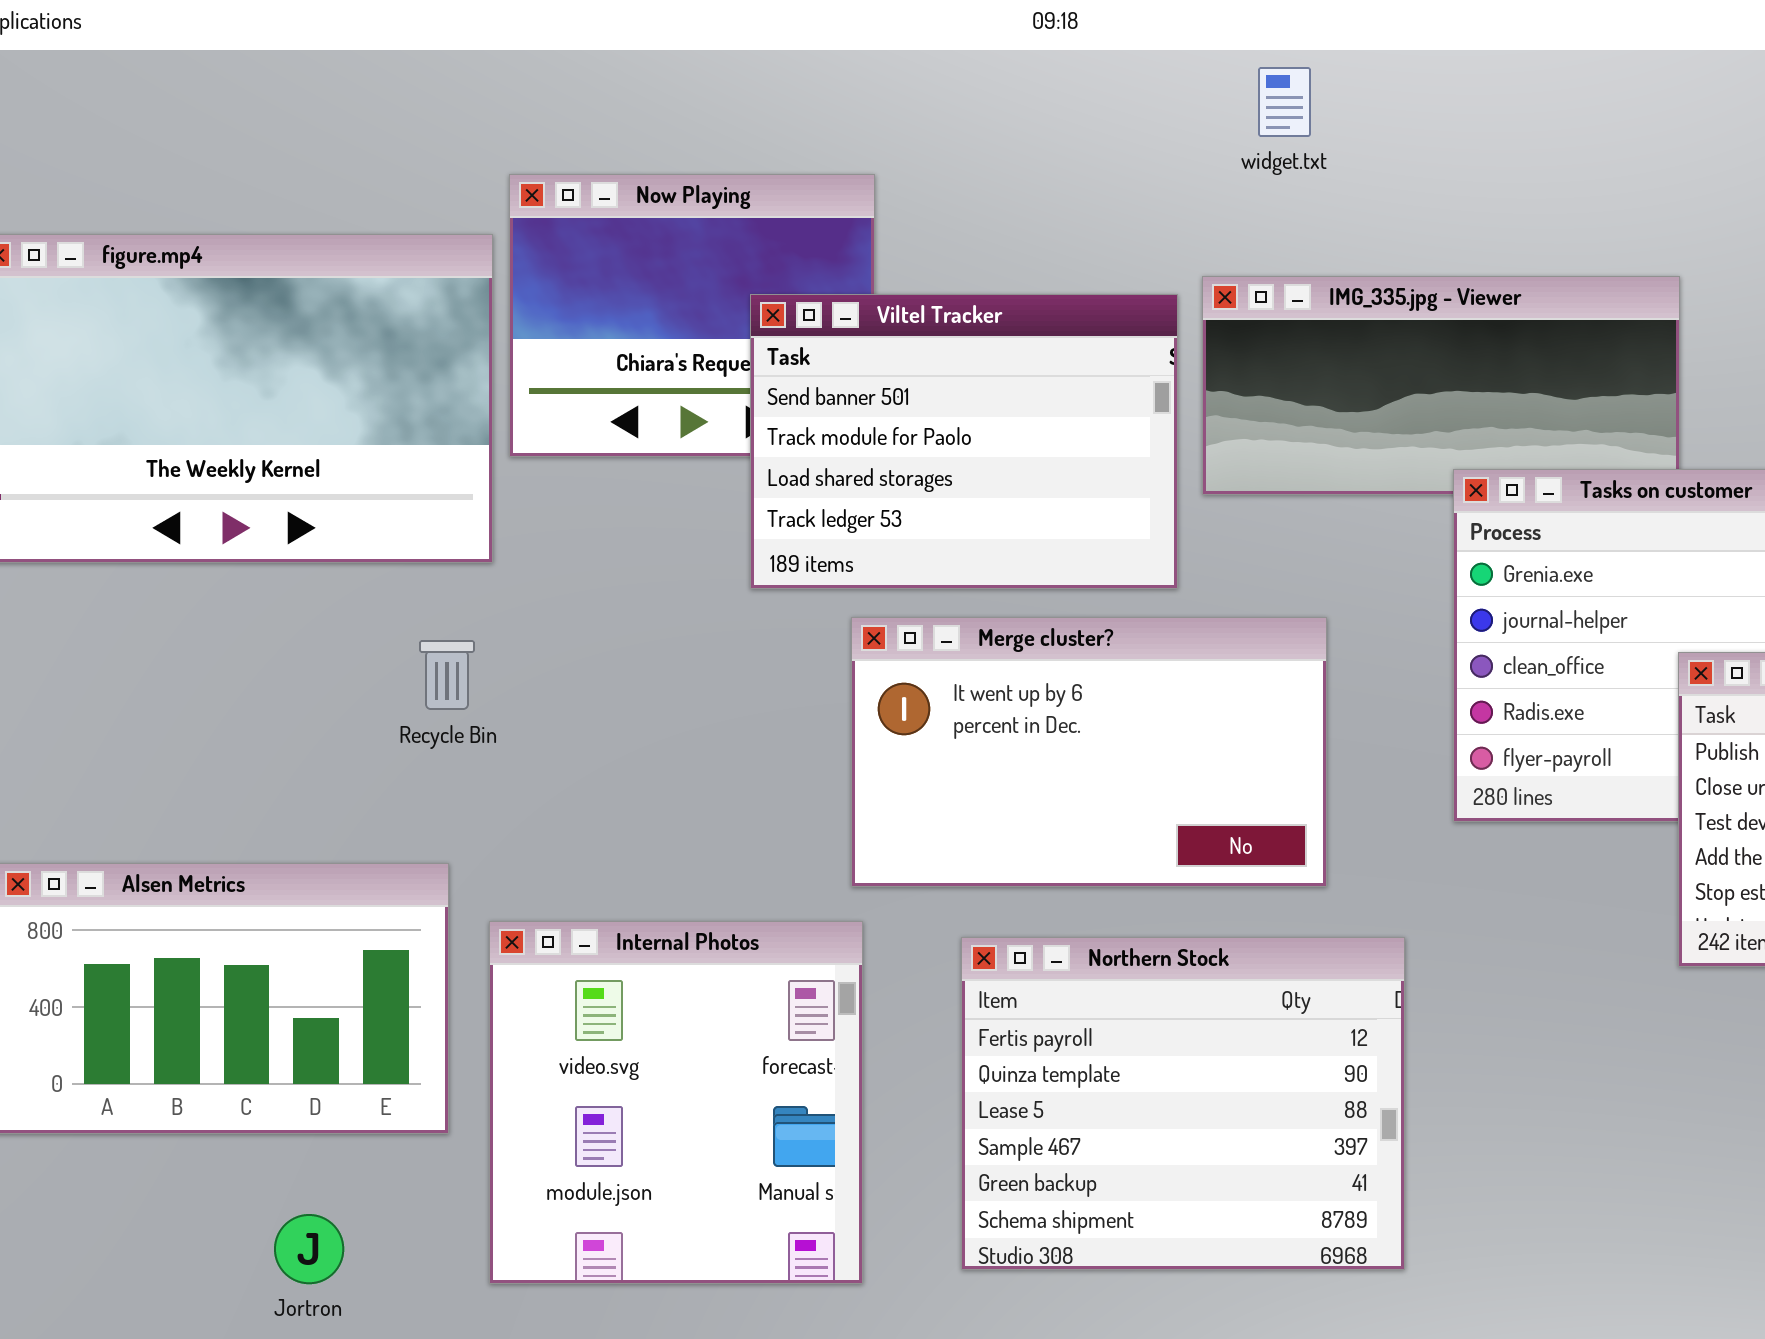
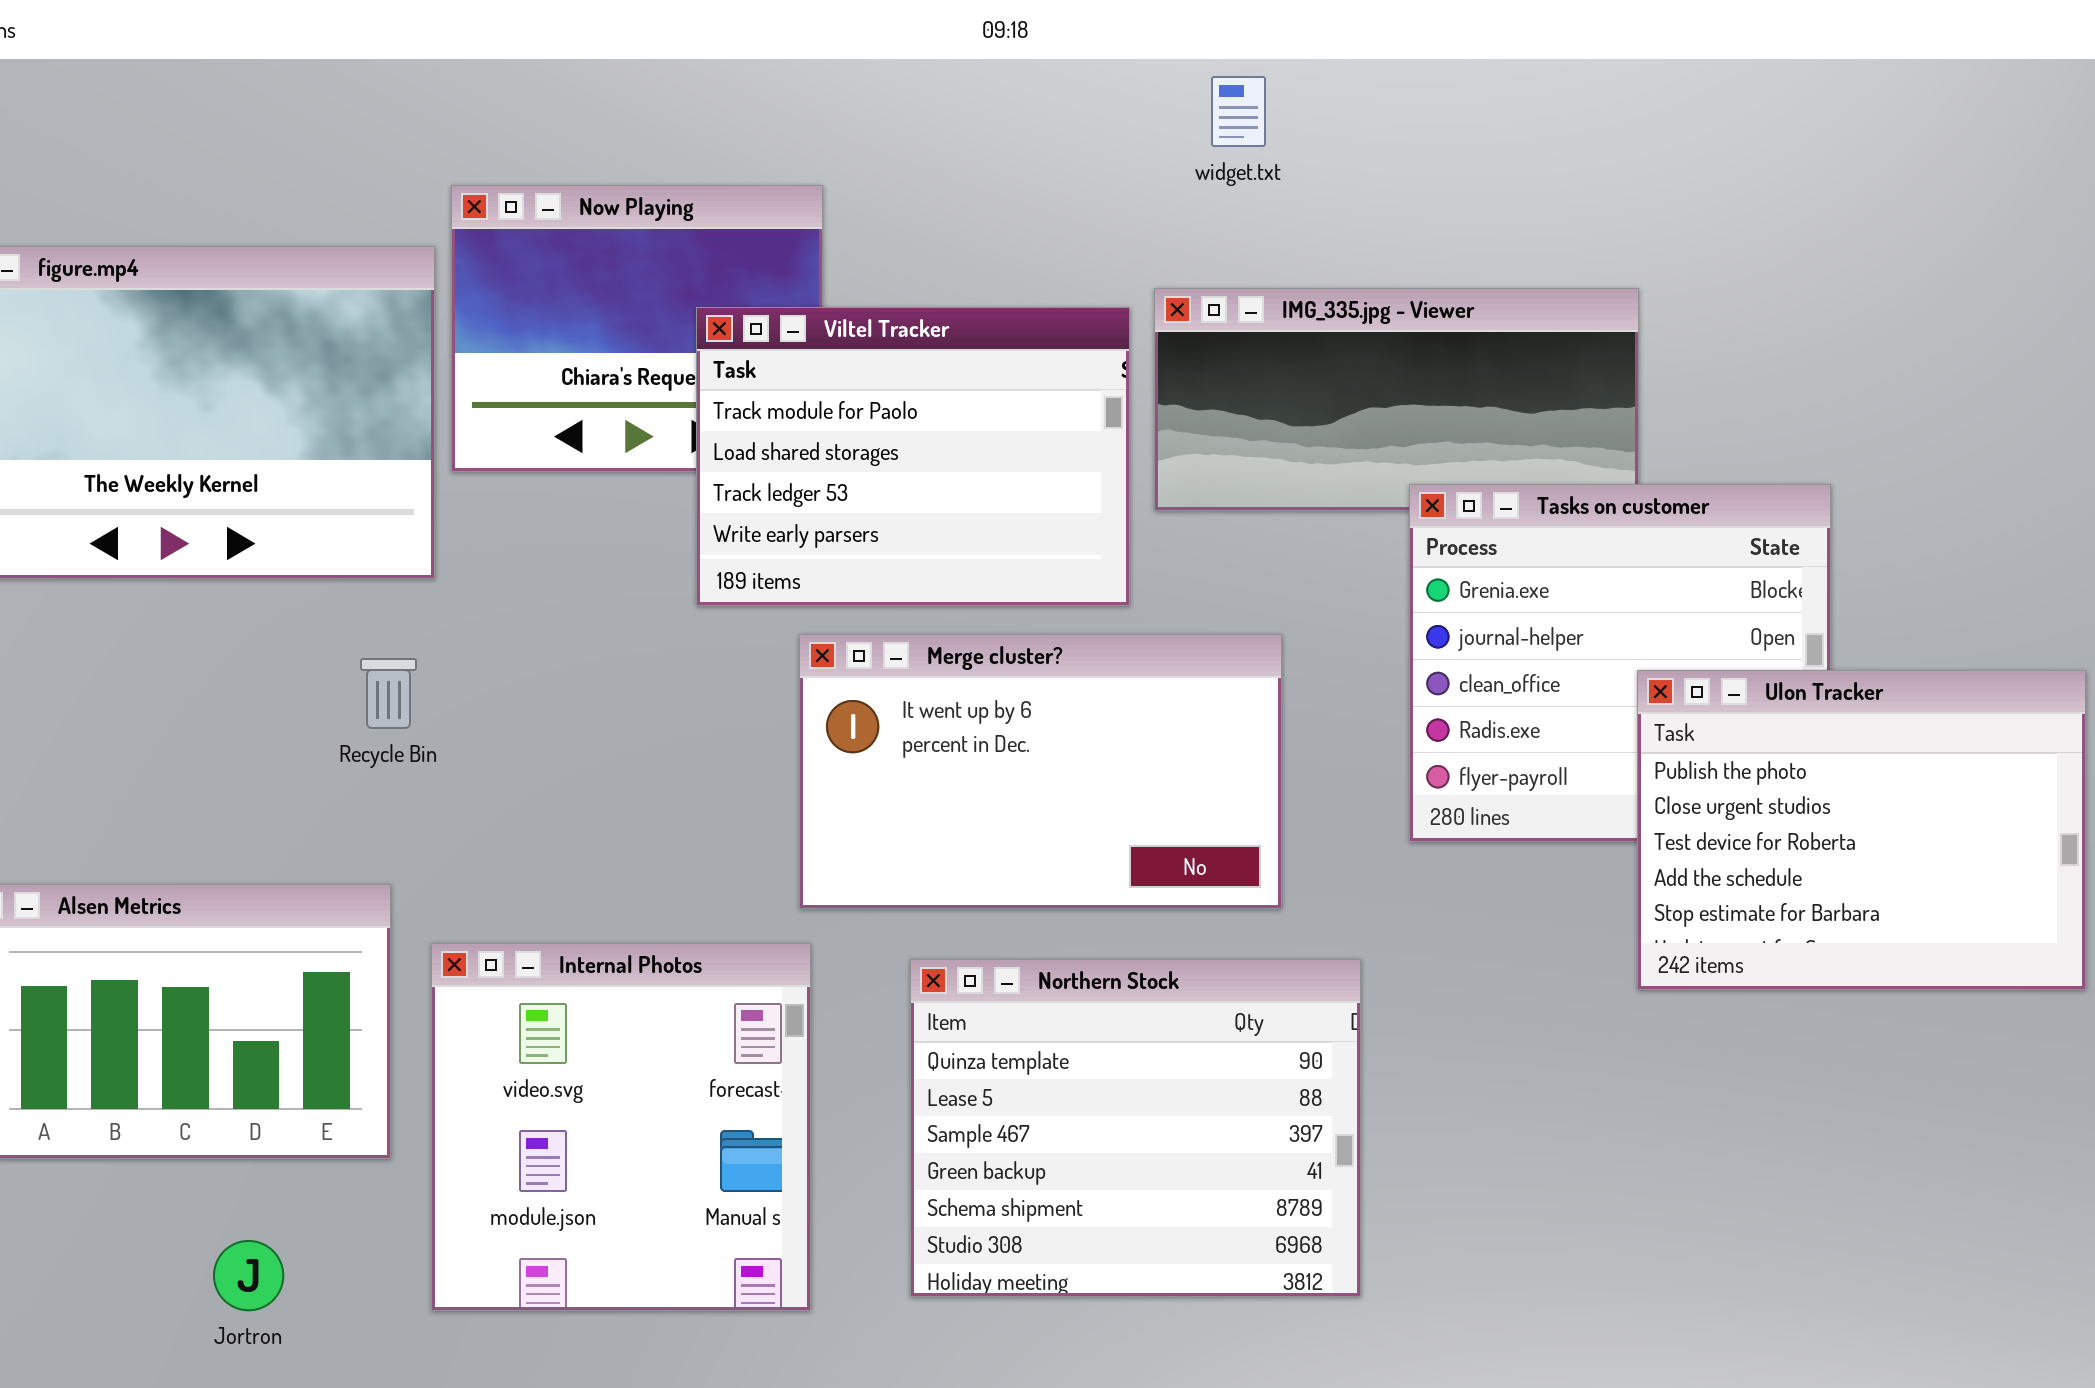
Viltel Tracker: [750,294,1178,589] -> [696,307,1130,606], scrolled down 1 row
Northern Stock: [961,937,1405,1270] -> [910,959,1361,1297], scrolled down 1 row

